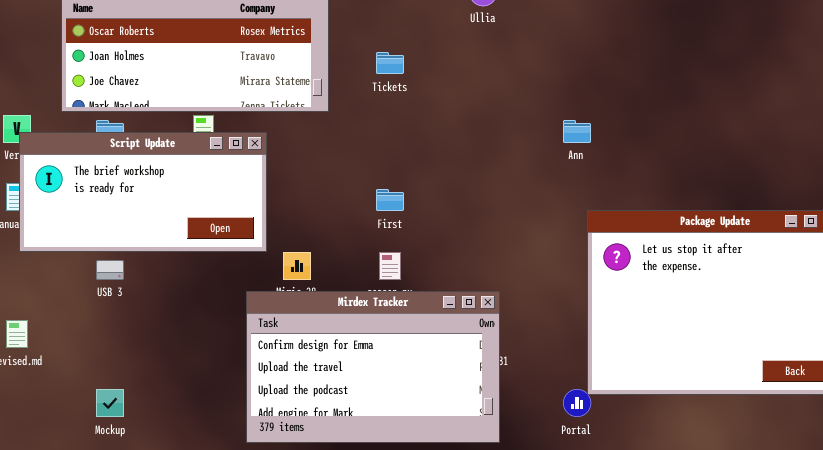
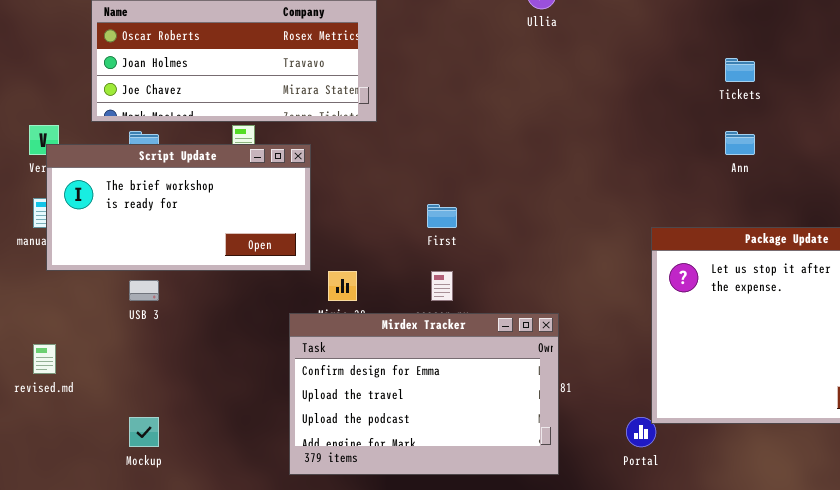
Tickets: [376,52,404,74] -> [725,58,755,82], moved
Ann: [563,120,591,143] -> [725,131,755,155], moved

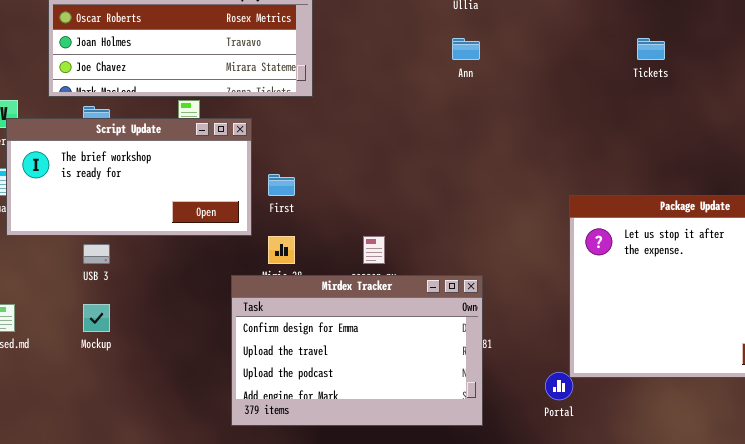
Ann: [725,131,755,155] -> [452,38,480,60], moved
First: [427,204,457,228] -> [268,174,295,196], moved
Mockup: [129,417,159,447] -> [83,304,110,332], moved

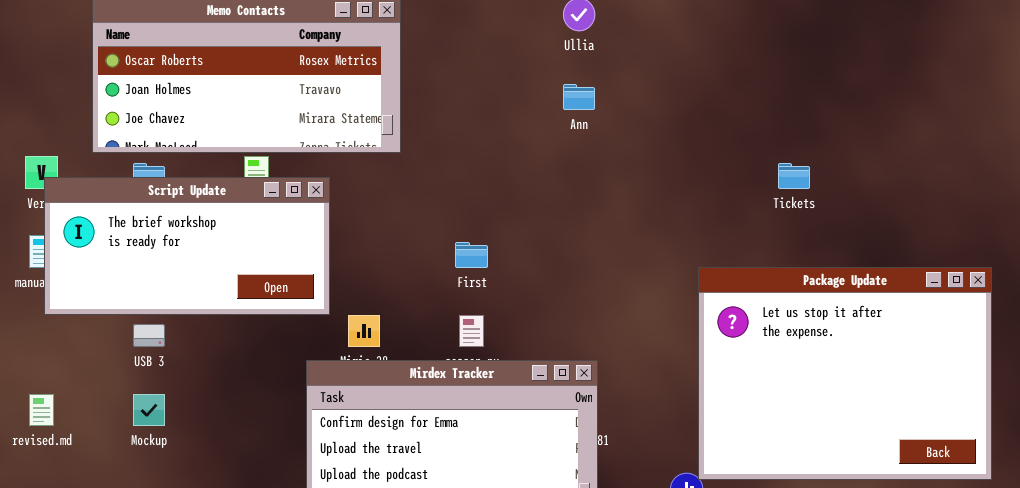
Tickets: [637,38,665,60] -> [778,163,810,189], moved
First: [268,174,295,196] -> [455,242,488,268], moved

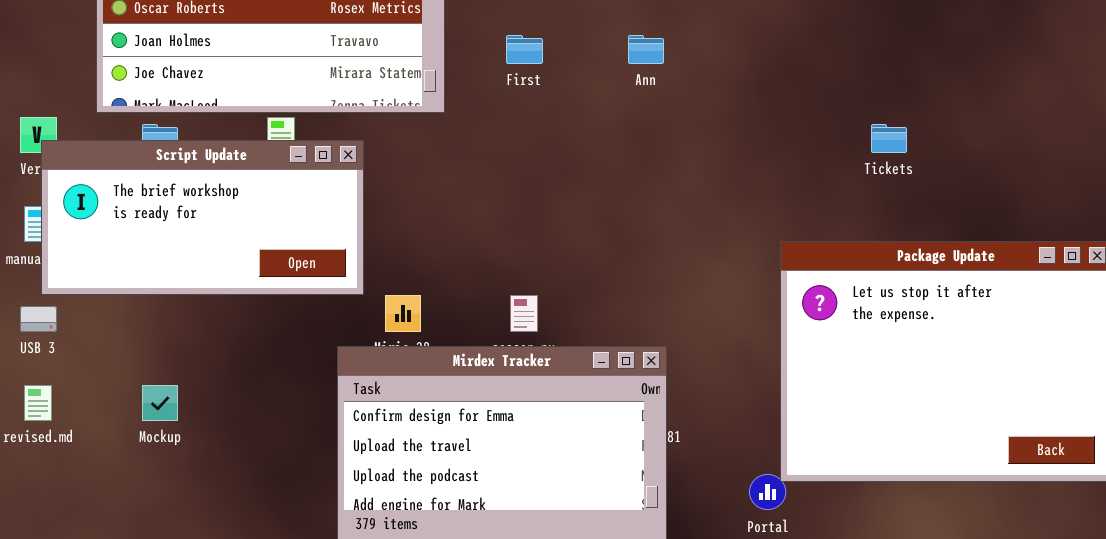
First: [455,242,488,268] -> [506,35,543,64], moved
USB 3: [133,324,165,347] -> [20,306,57,332], moved

